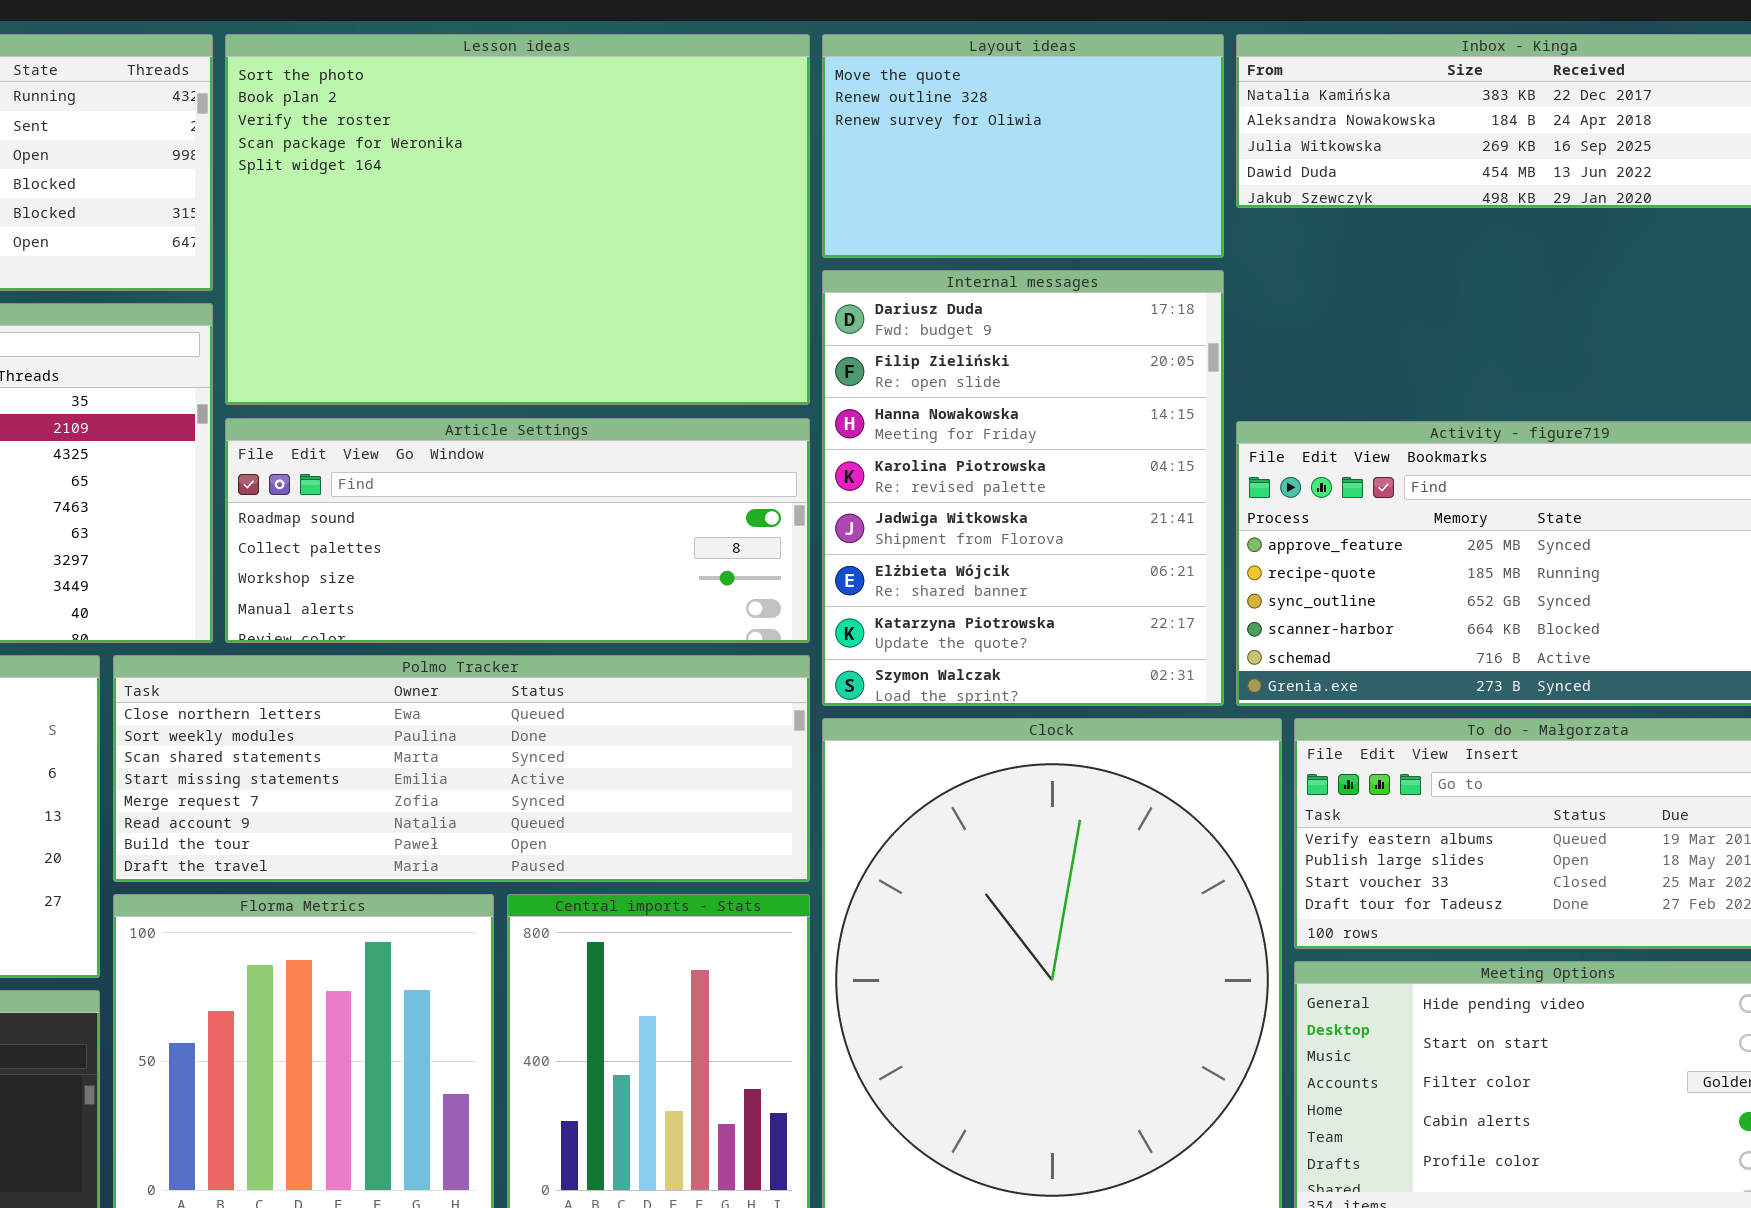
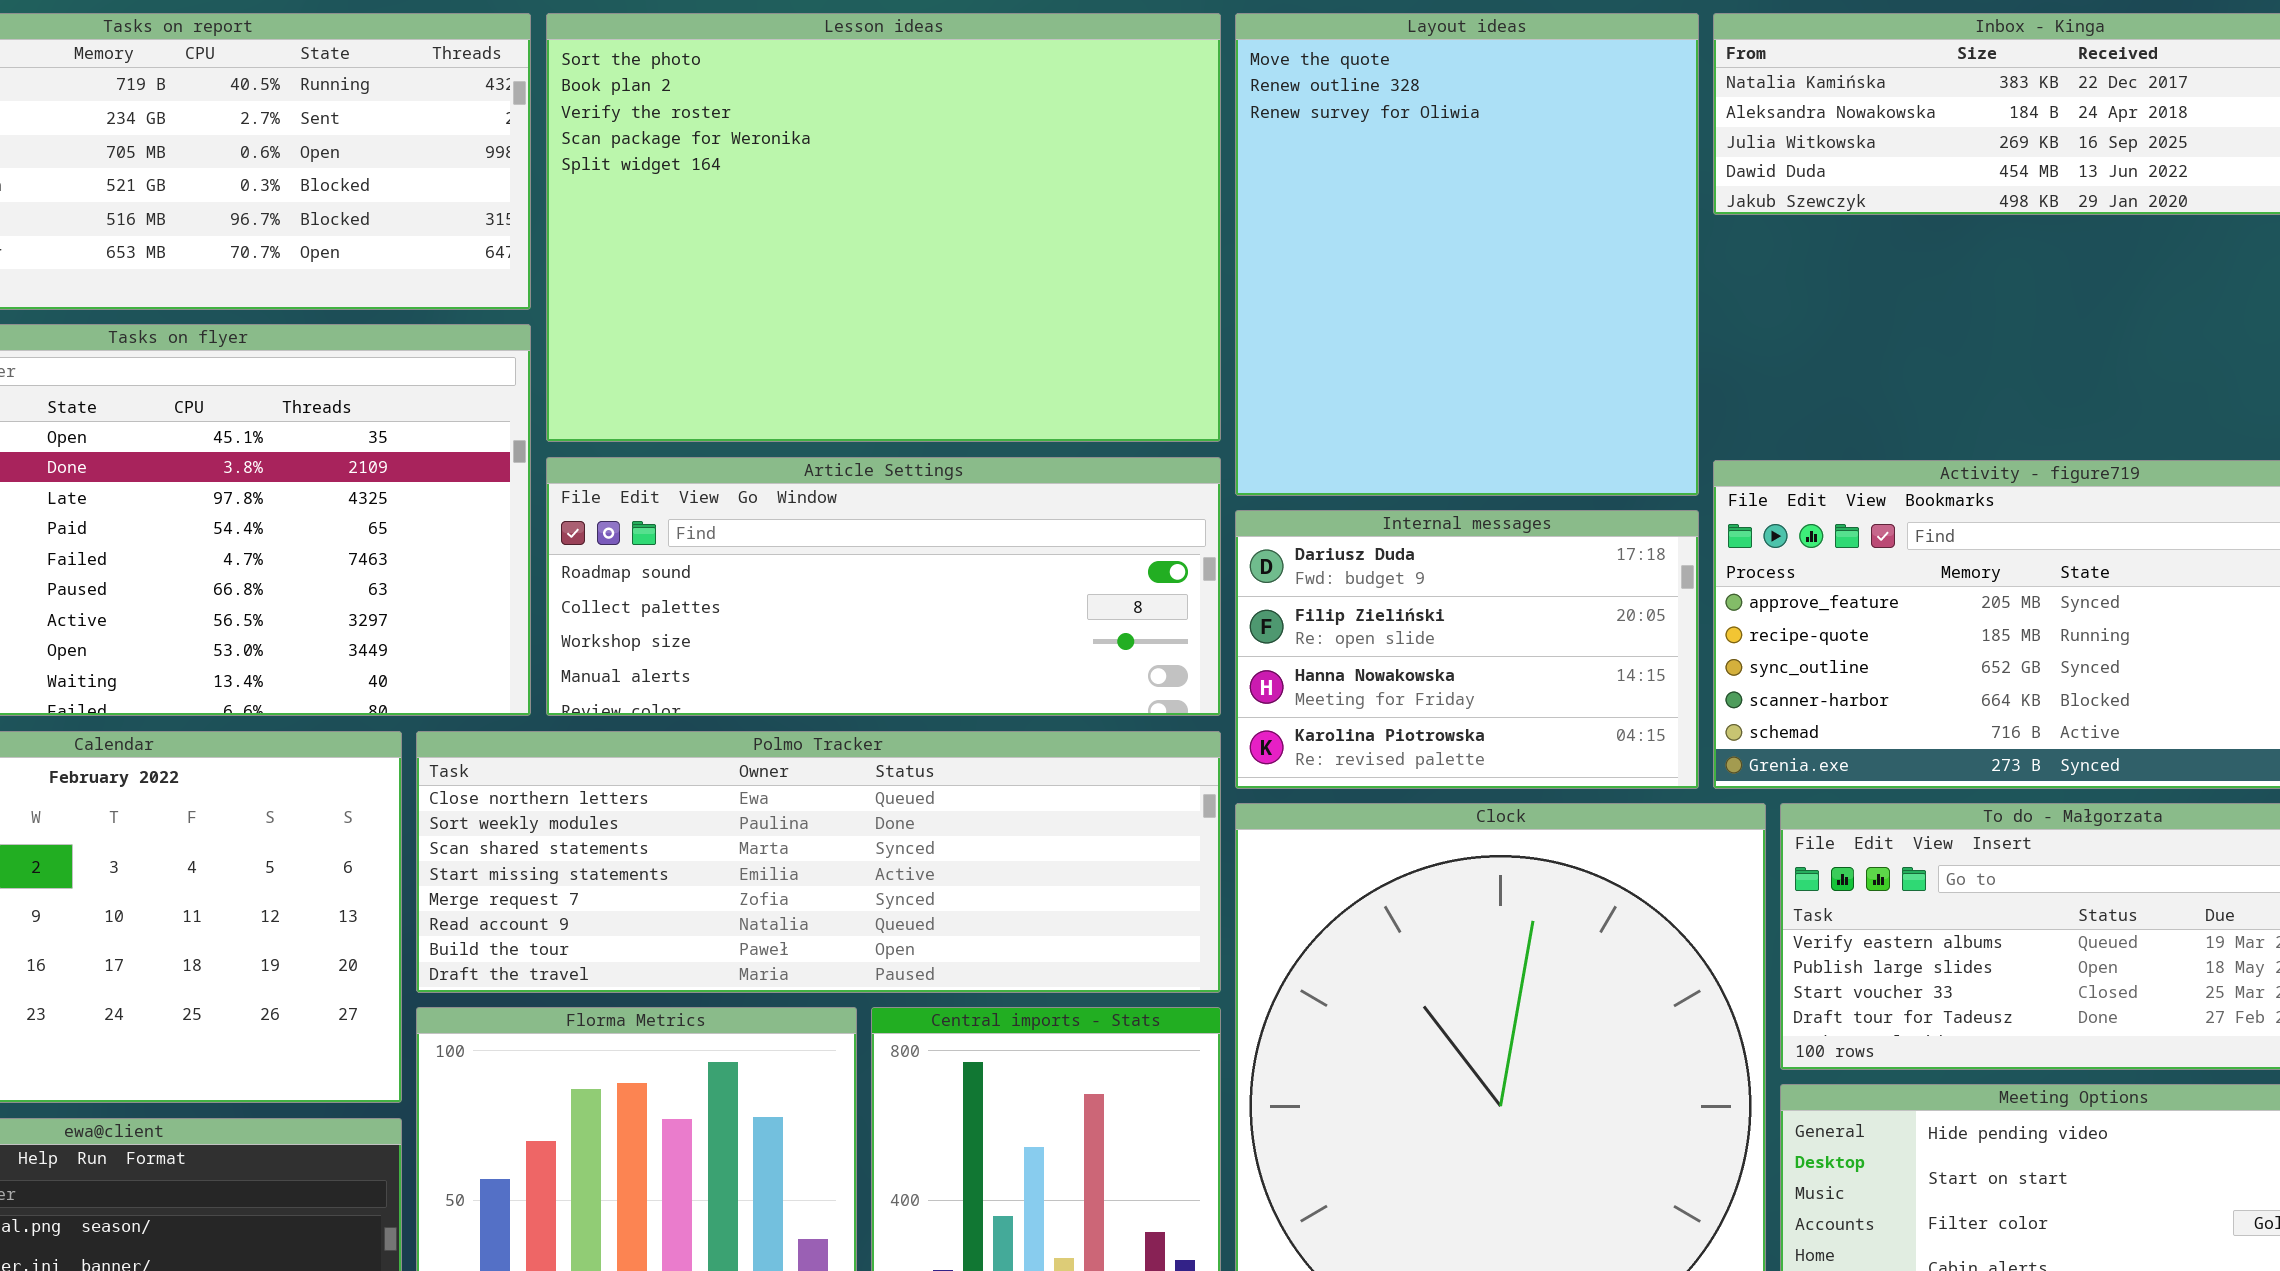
Layout ideas: [822,34,1224,258] -> [1235,13,1699,496], resized
Internal messages: [822,270,1224,706] -> [1235,510,1699,789], resized

